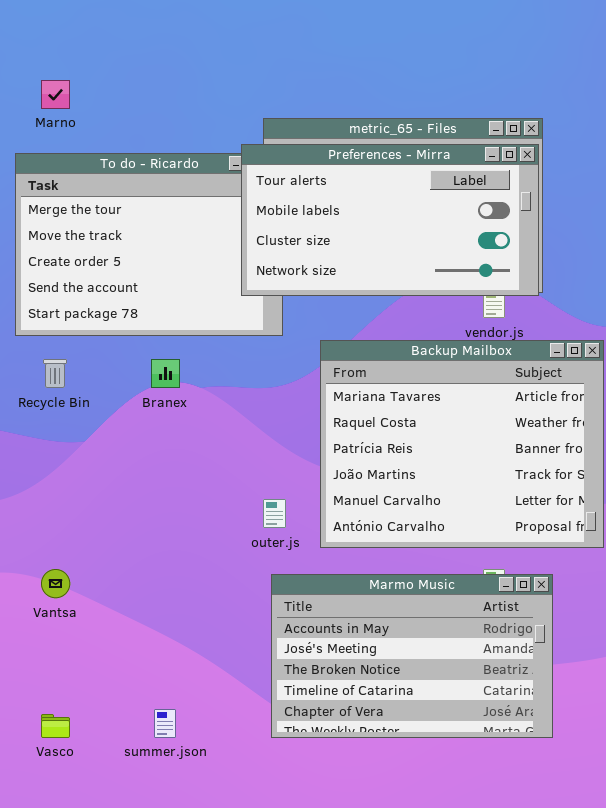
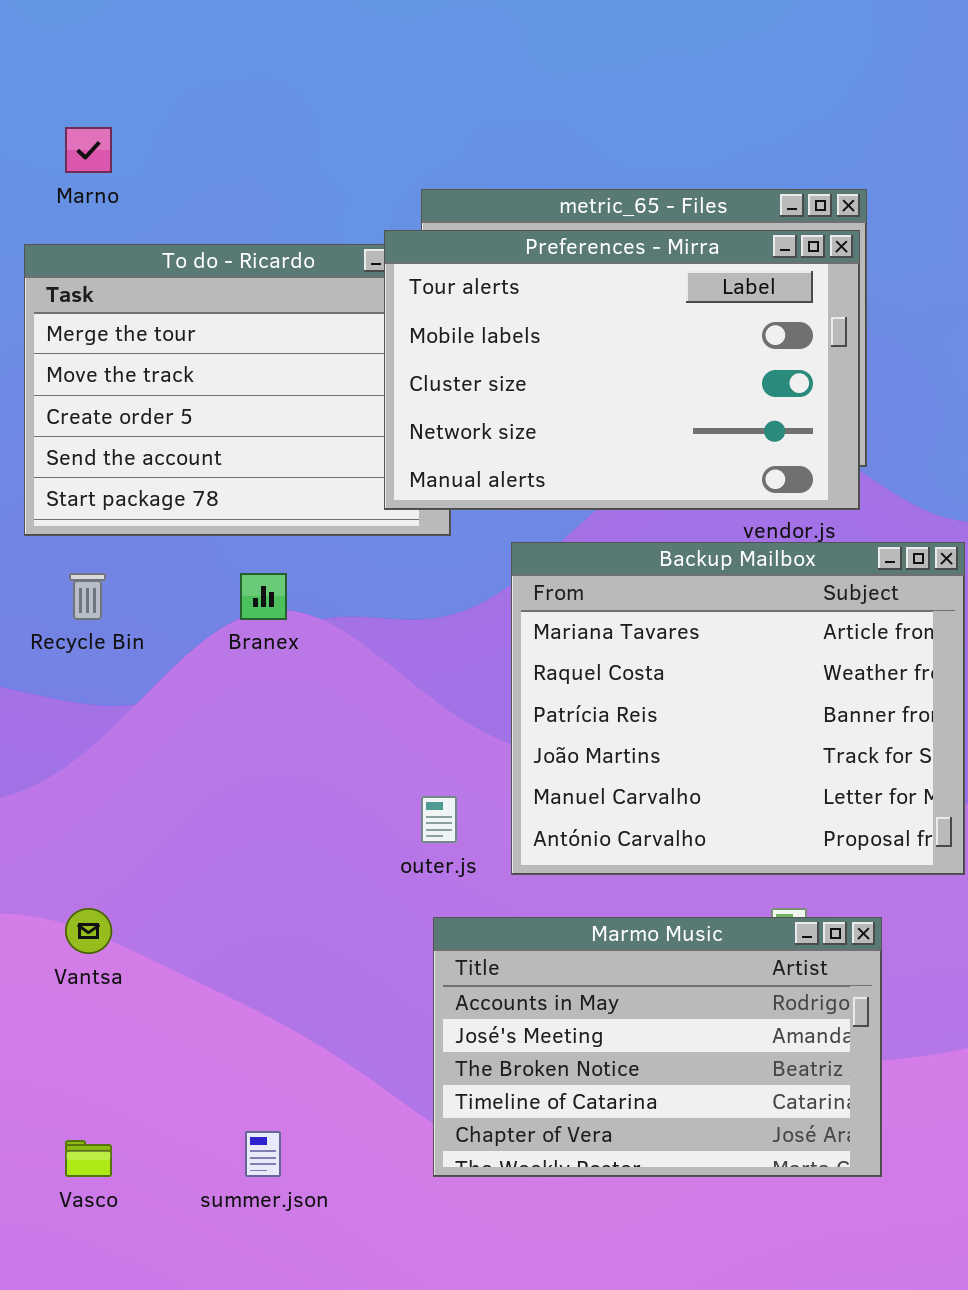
Preferences - Mirra: [241,144,539,296] -> [384,230,860,510], resized

